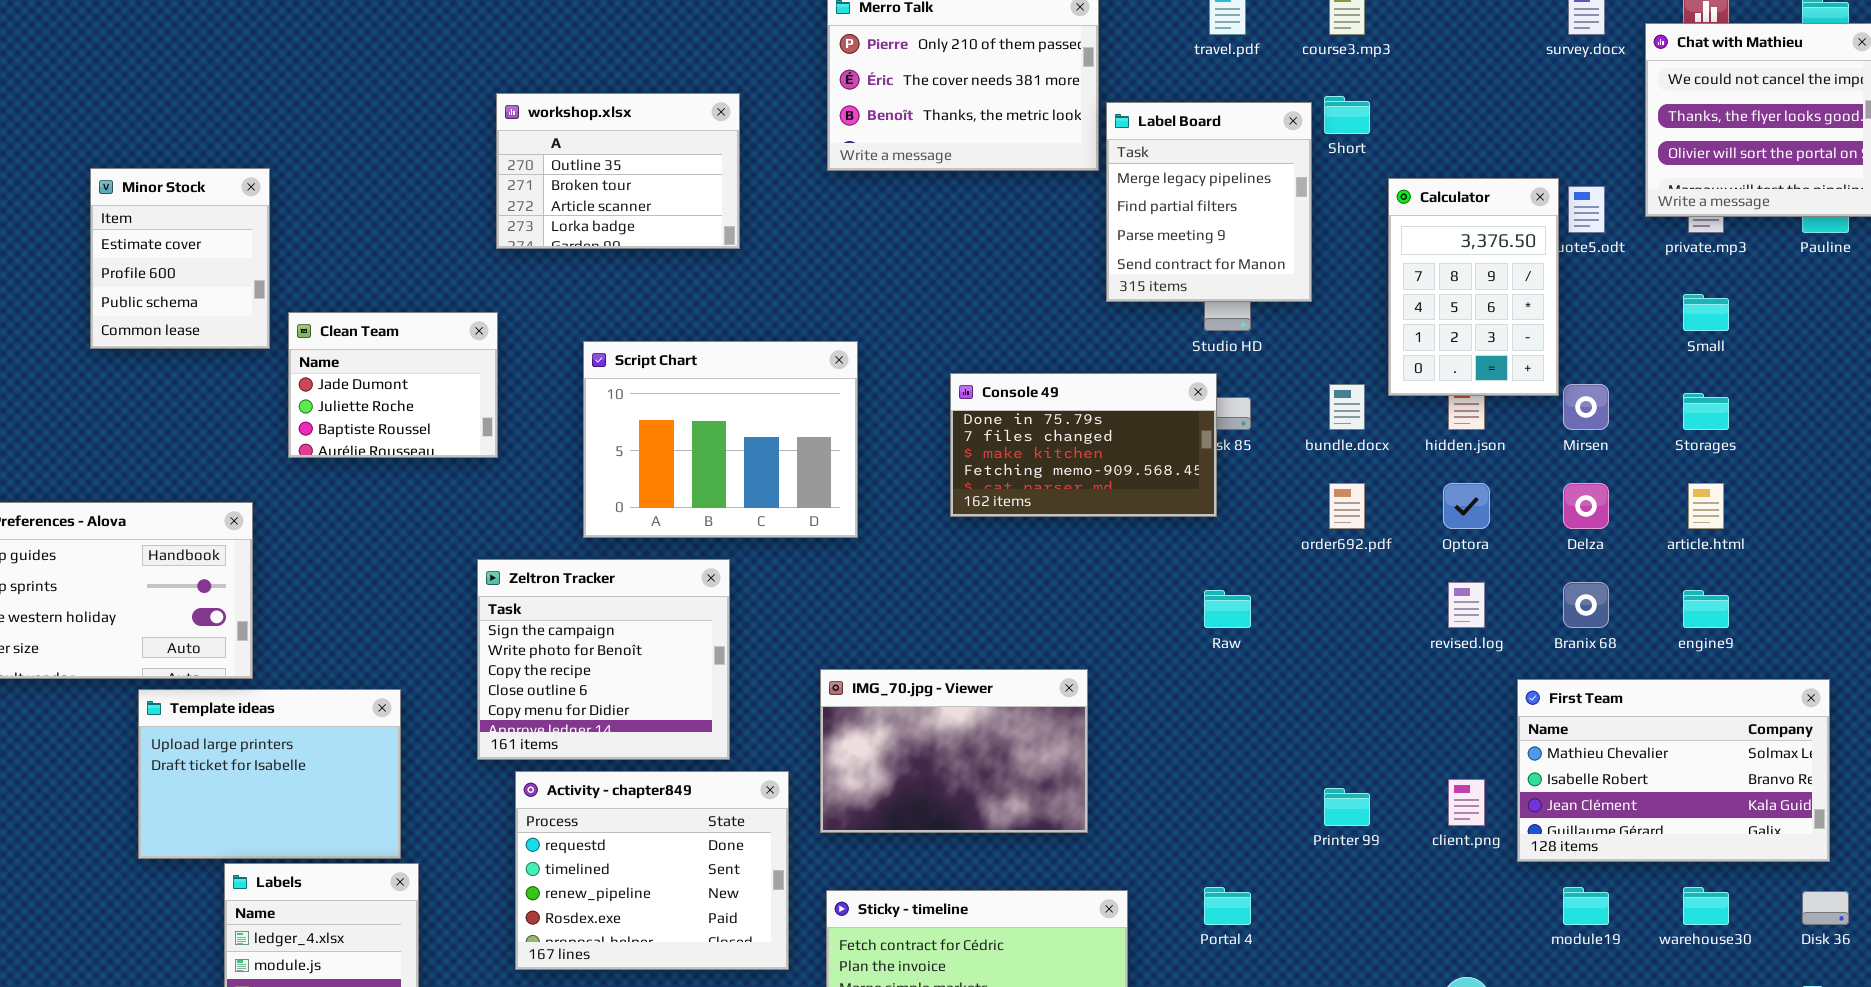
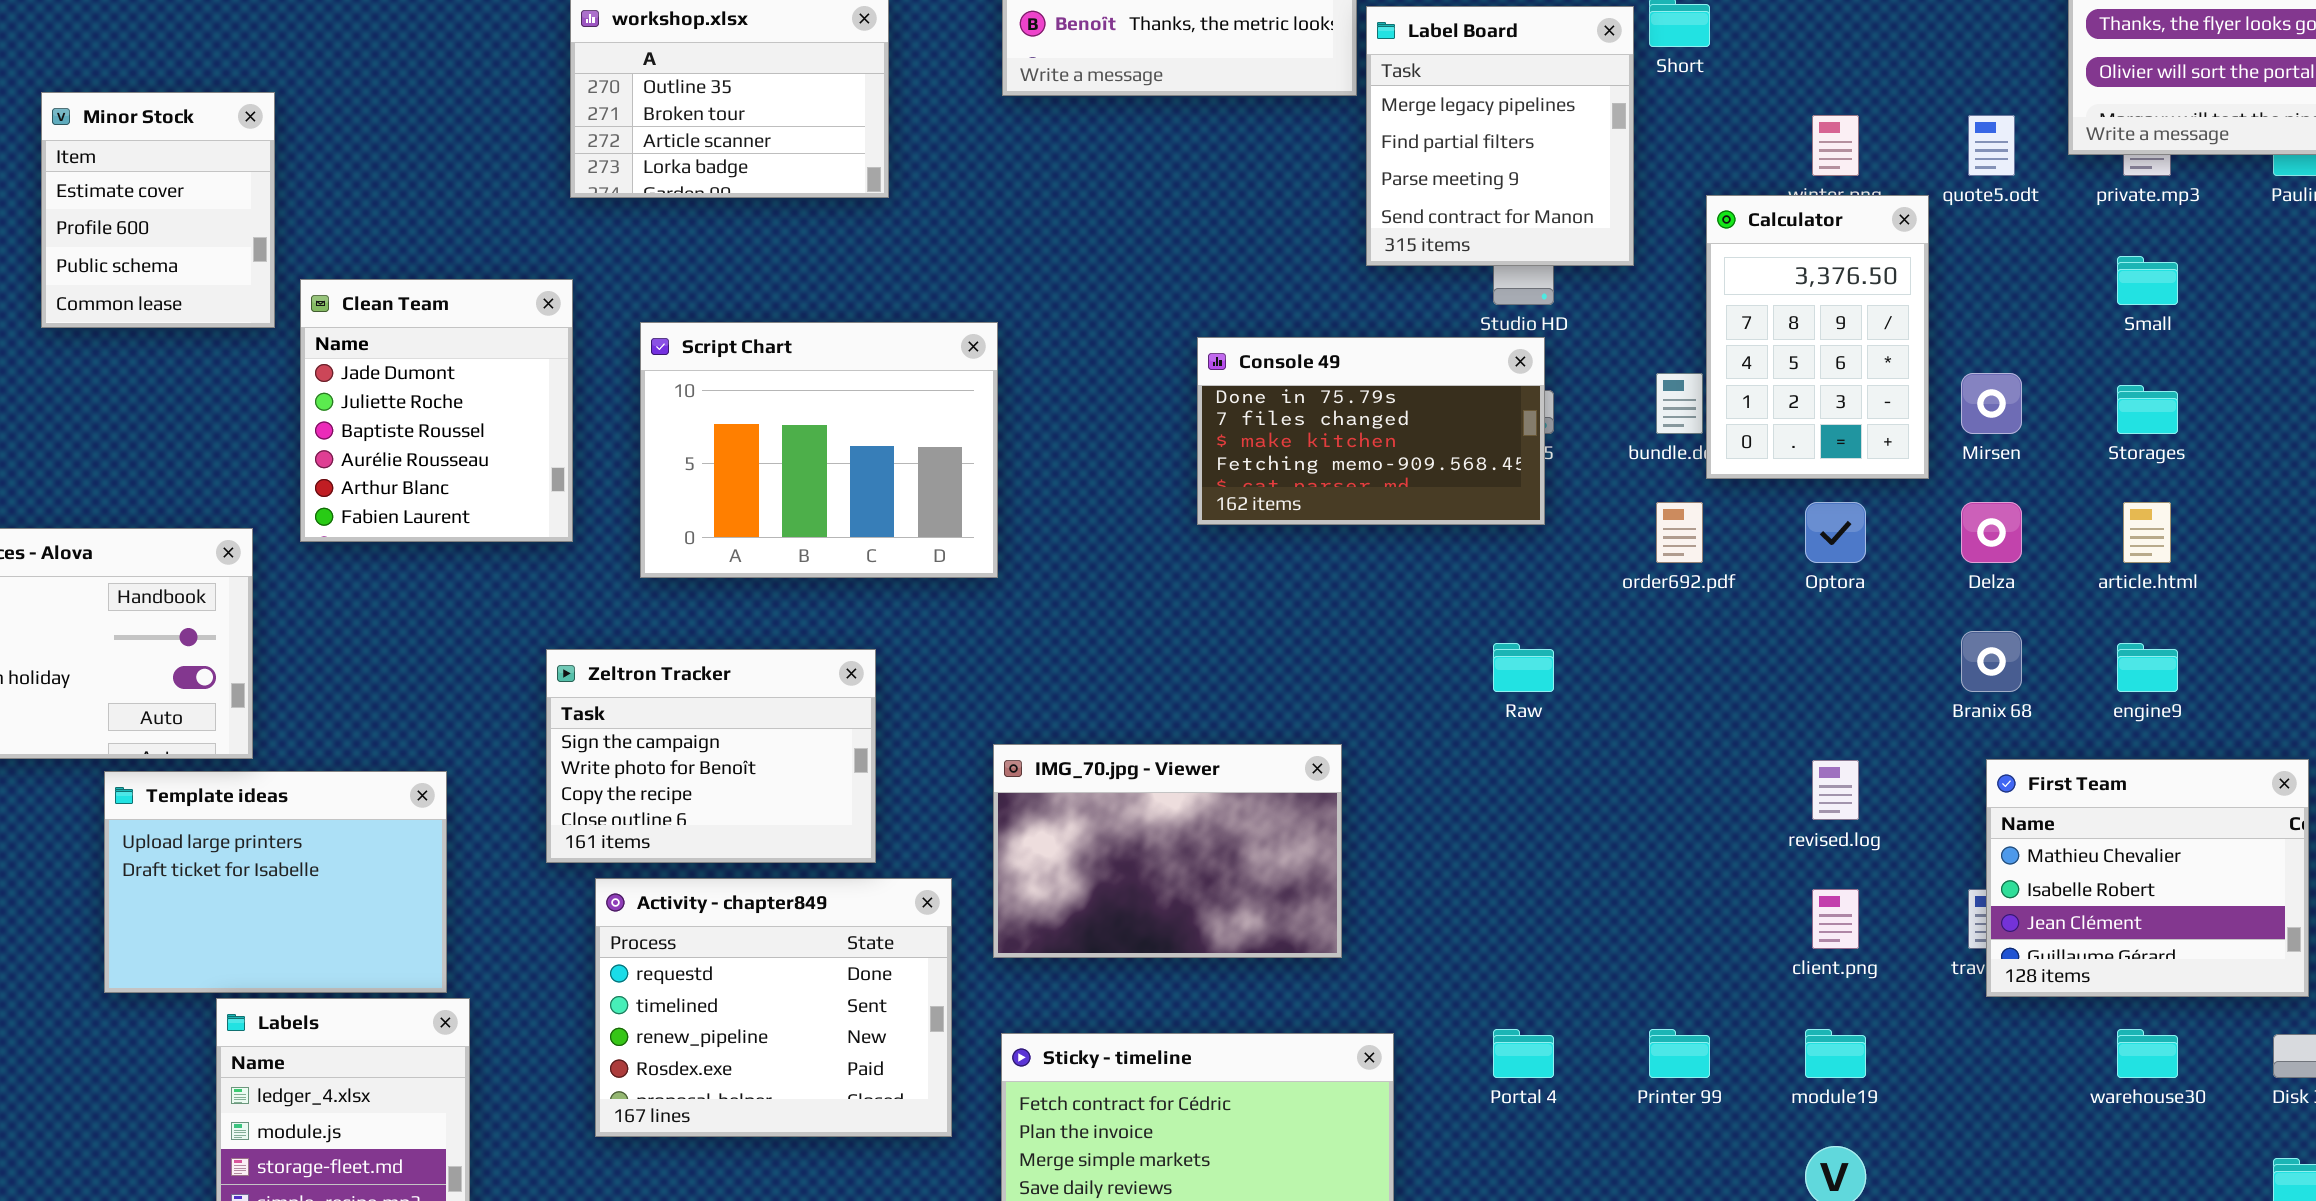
Calculator: [1388,178,1559,396] -> [1706,195,1929,479], moved
Clean Team: [288,312,498,458] -> [300,279,573,542], resized
Script Chart: [583,341,858,538] -> [640,322,998,578], moved
Console 49: [950,373,1217,517] -> [1197,337,1545,525], moved
Zeltron Tracker: [477,559,730,760] -> [546,649,876,863], resized
revised.log: [1448,582,1485,628] -> [1812,760,1859,820], moved
First Team: [1517,679,1830,862] -> [1986,759,2309,997], resized
Printer 99: [1324,788,1370,826] -> [1649,1029,1710,1078], moved
module19: [1563,887,1609,925] -> [1805,1029,1866,1078], moved

